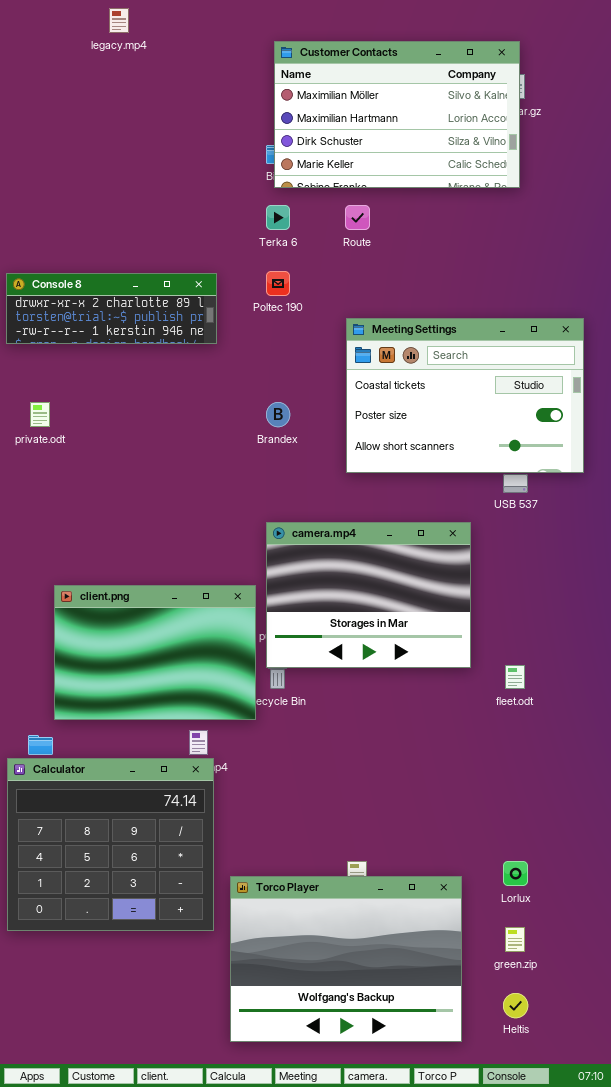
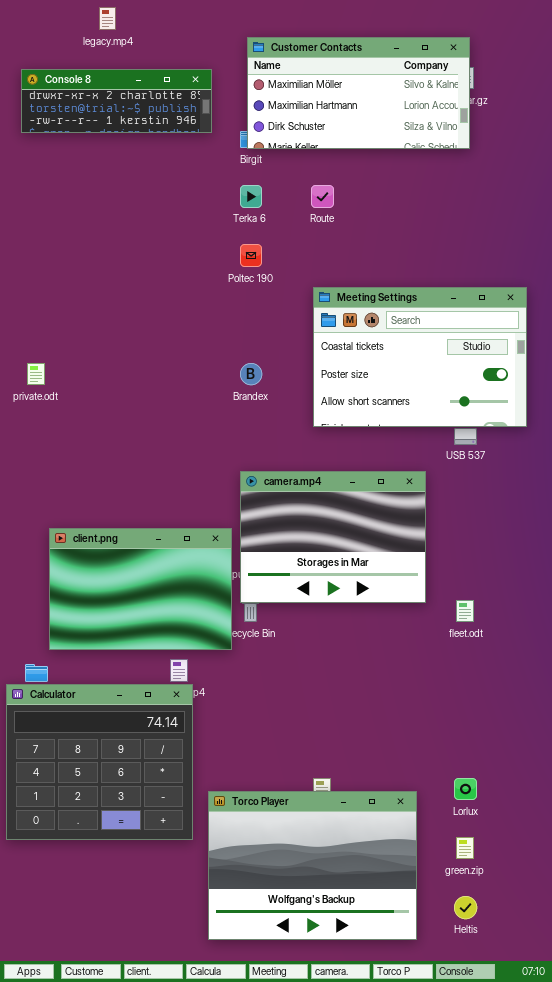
Customer Contacts: [274,41,520,188] -> [247,37,470,149], resized
Console 8: [6,273,217,344] -> [21,69,212,133], moved

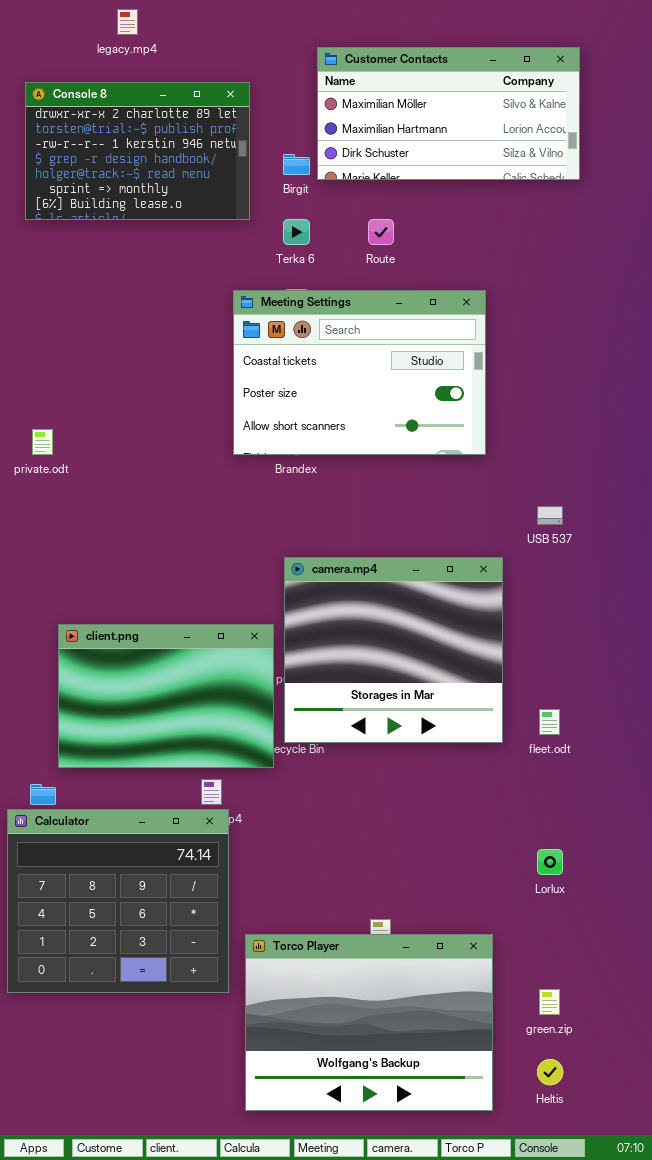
Customer Contacts: [247,37,470,149] -> [317,47,580,180], moved
Console 8: [21,69,212,133] -> [25,82,250,220], resized
Meeting Settings: [313,287,527,427] -> [233,290,486,455], moved
camera.mp4: [240,471,426,603] -> [284,557,503,743], resized
Lorlux: [454,778,477,800] -> [537,849,563,875], moved

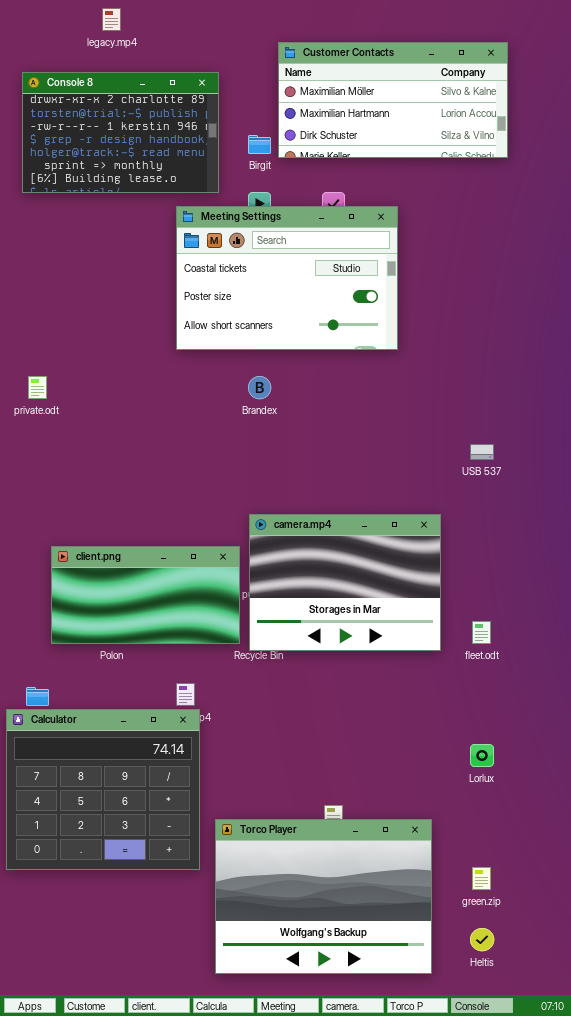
Meeting Settings: [233,290,486,455] -> [176,206,398,350], moved
camera.mp4: [284,557,503,743] -> [249,514,441,651], resized
client.png: [58,624,274,768] -> [51,546,240,644], resized

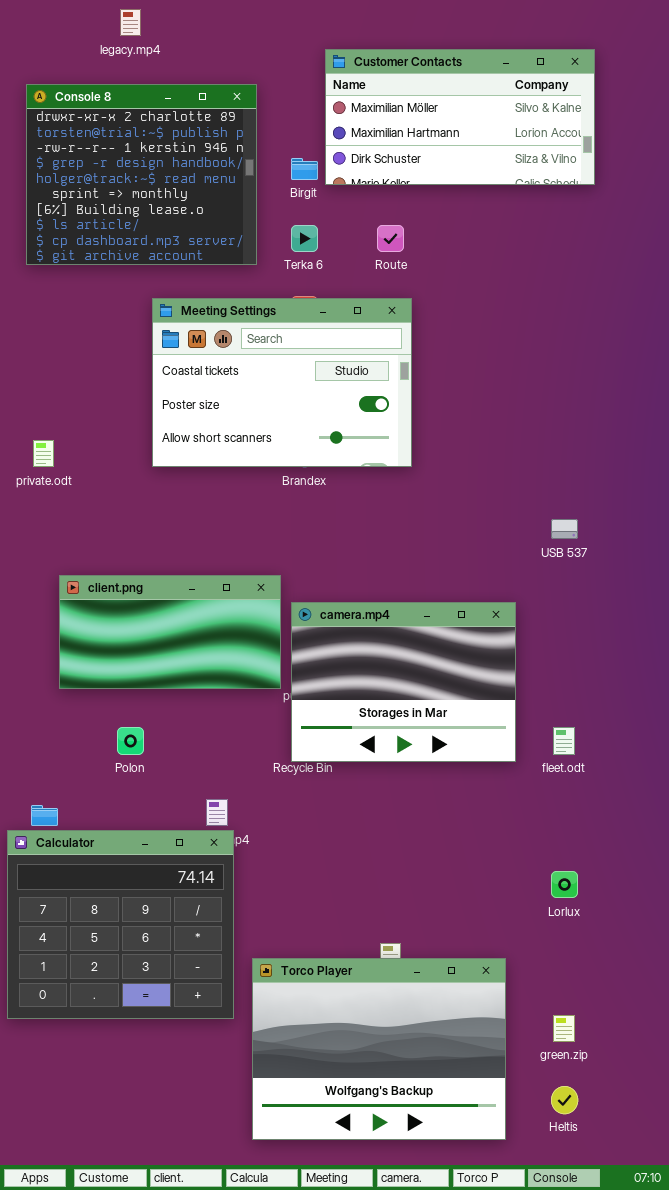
Console 8: [22,72,219,193] -> [26,84,257,265], resized
Meeting Settings: [176,206,398,350] -> [152,298,412,467], moved
client.png: [51,546,240,644] -> [59,575,281,689], moved

